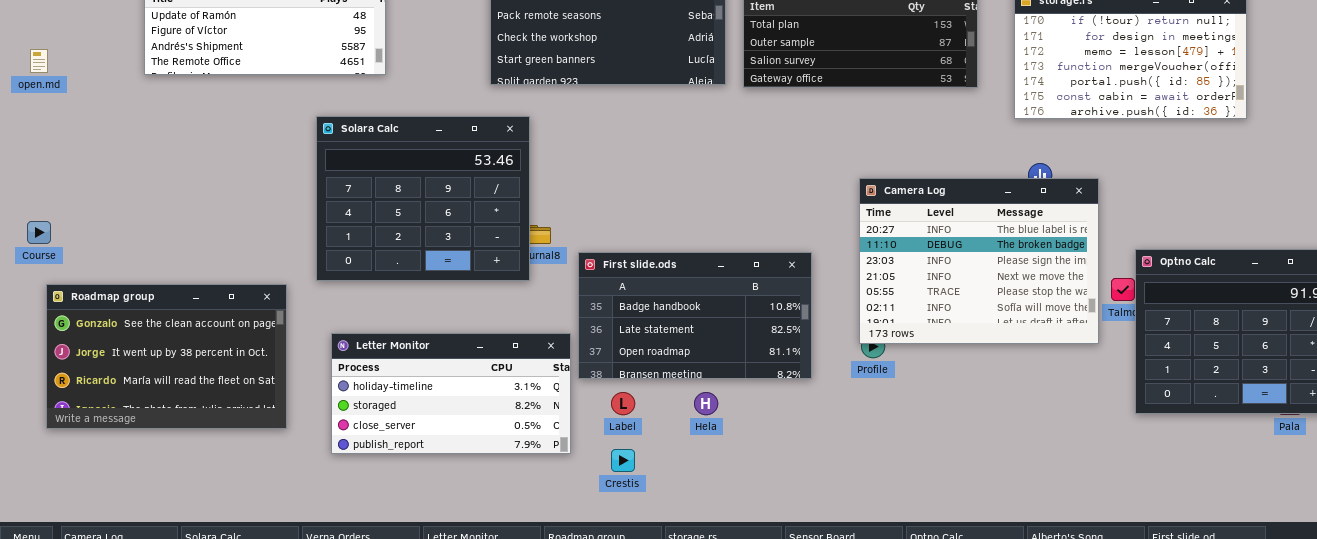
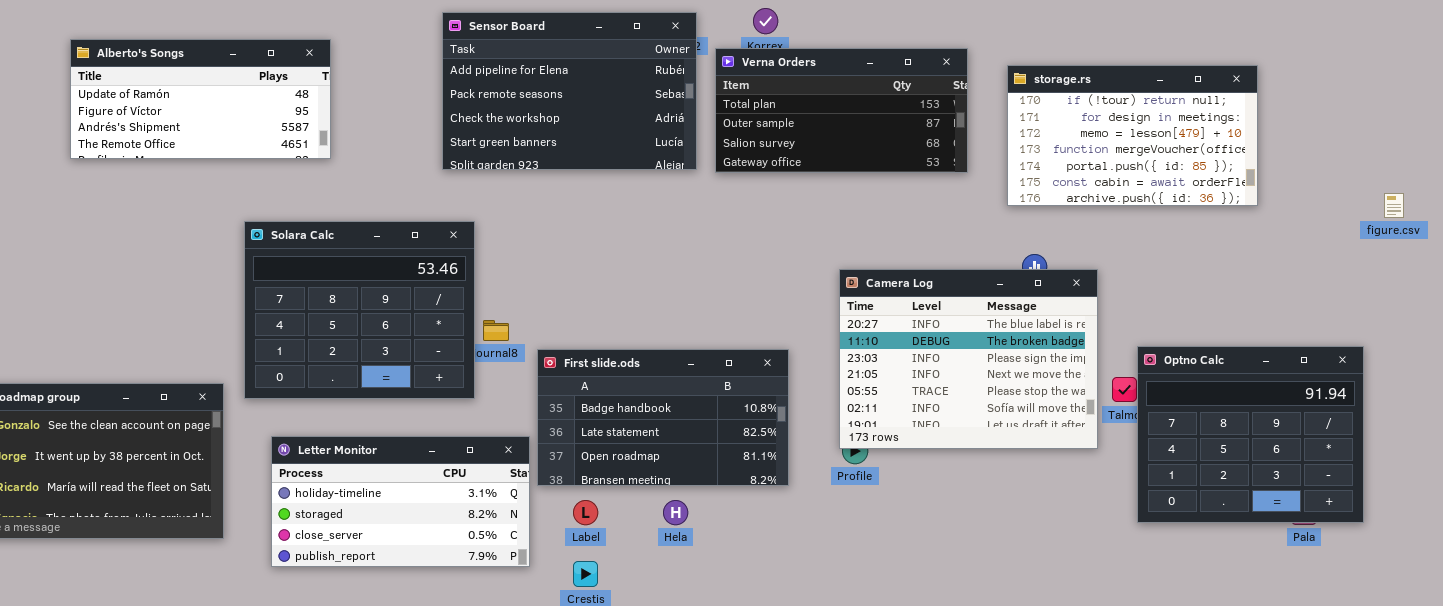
Solara Calc: [316,116,530,281] -> [244,221,475,399], moved

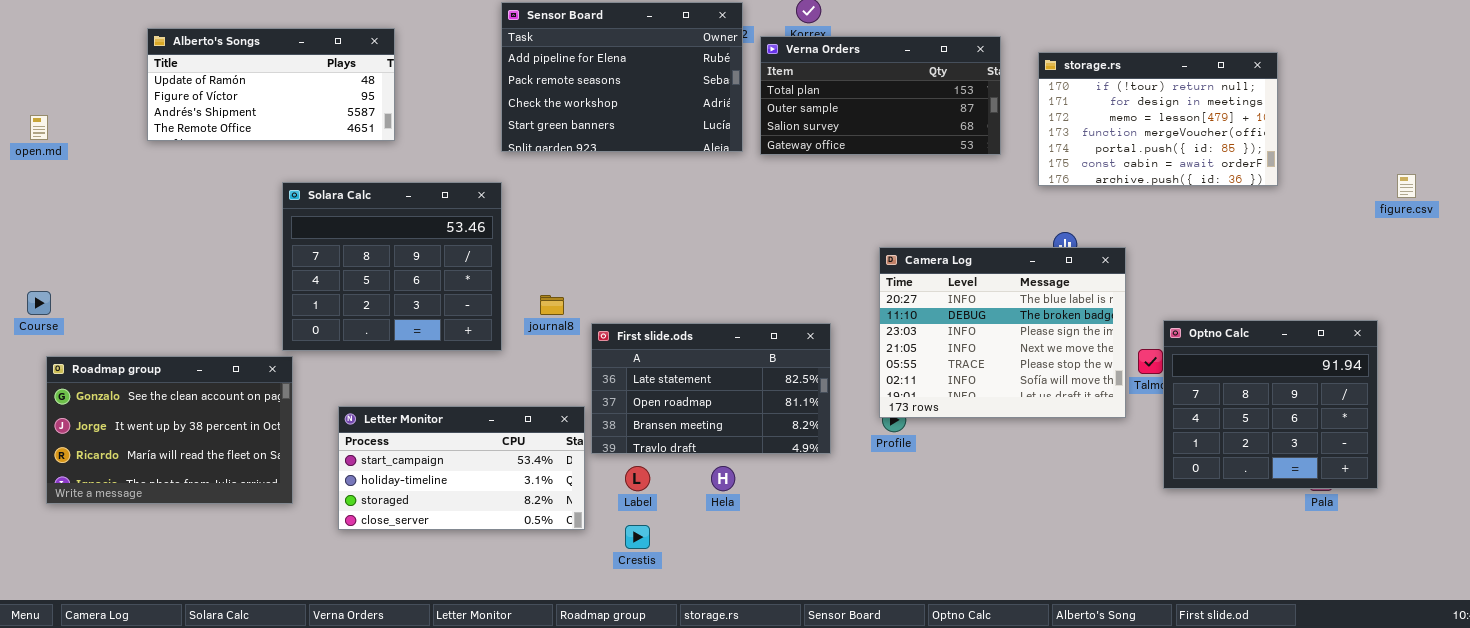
Solara Calc: [244,221,475,399] -> [282,182,502,351], moved
First slide.ods: [537,349,789,486] -> [591,323,831,454], scrolled down 1 row
Letter Monitor: [271,436,530,567] -> [338,406,585,530], scrolled up 1 row

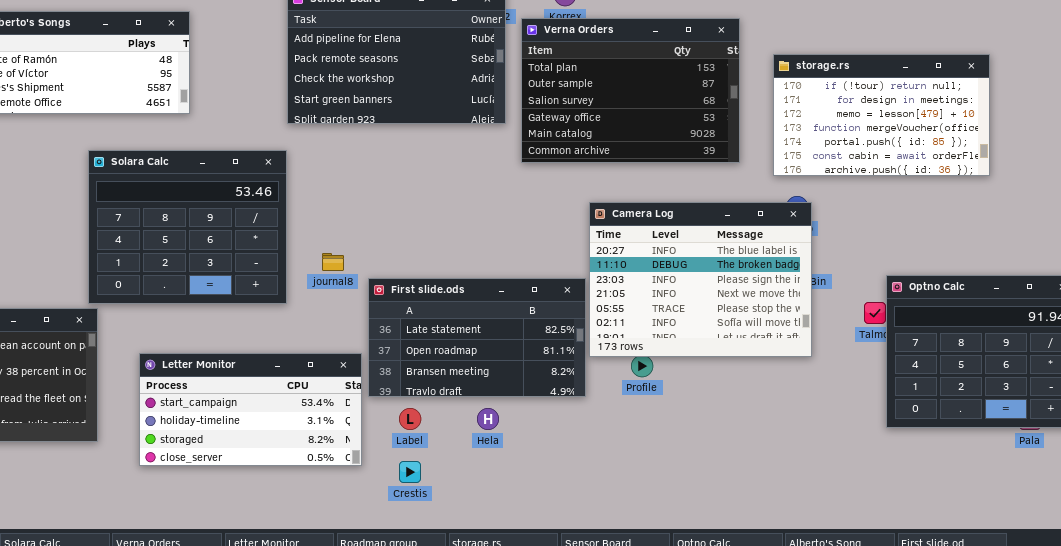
Verna Orders: [760,36,1001,155] -> [521,18,740,163], resized
storage.rs: [1038,52,1278,186] -> [773,54,990,176], moved
Camera Log: [879,247,1126,418] -> [589,202,812,357], moved

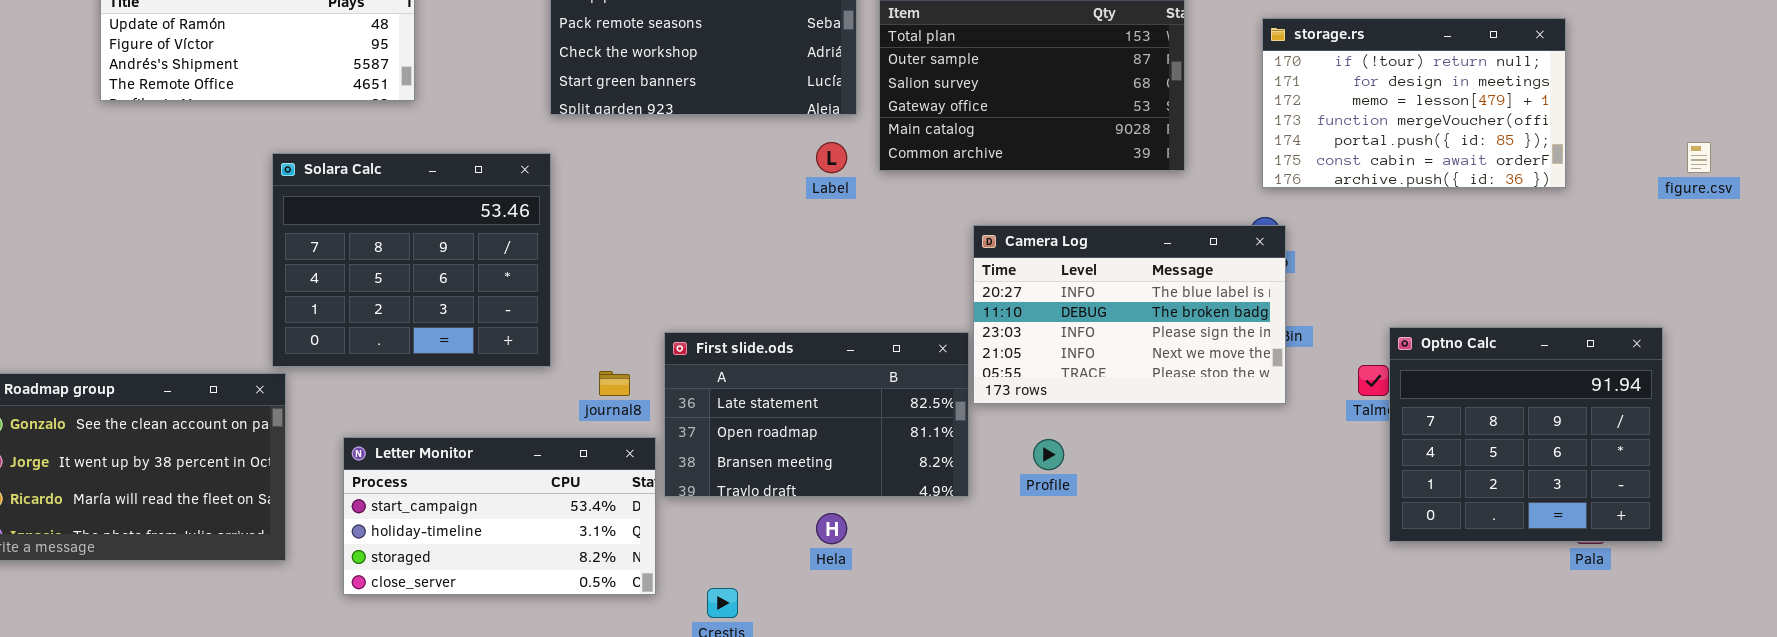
storage.rs: [773,54,990,176] -> [1262,18,1566,188], moved
Camera Log: [589,202,812,357] -> [973,225,1286,404], resized
journal8: [322,253,344,271] -> [599,371,630,396], moved
Label: [399,408,421,430] -> [816,142,847,173], moved

